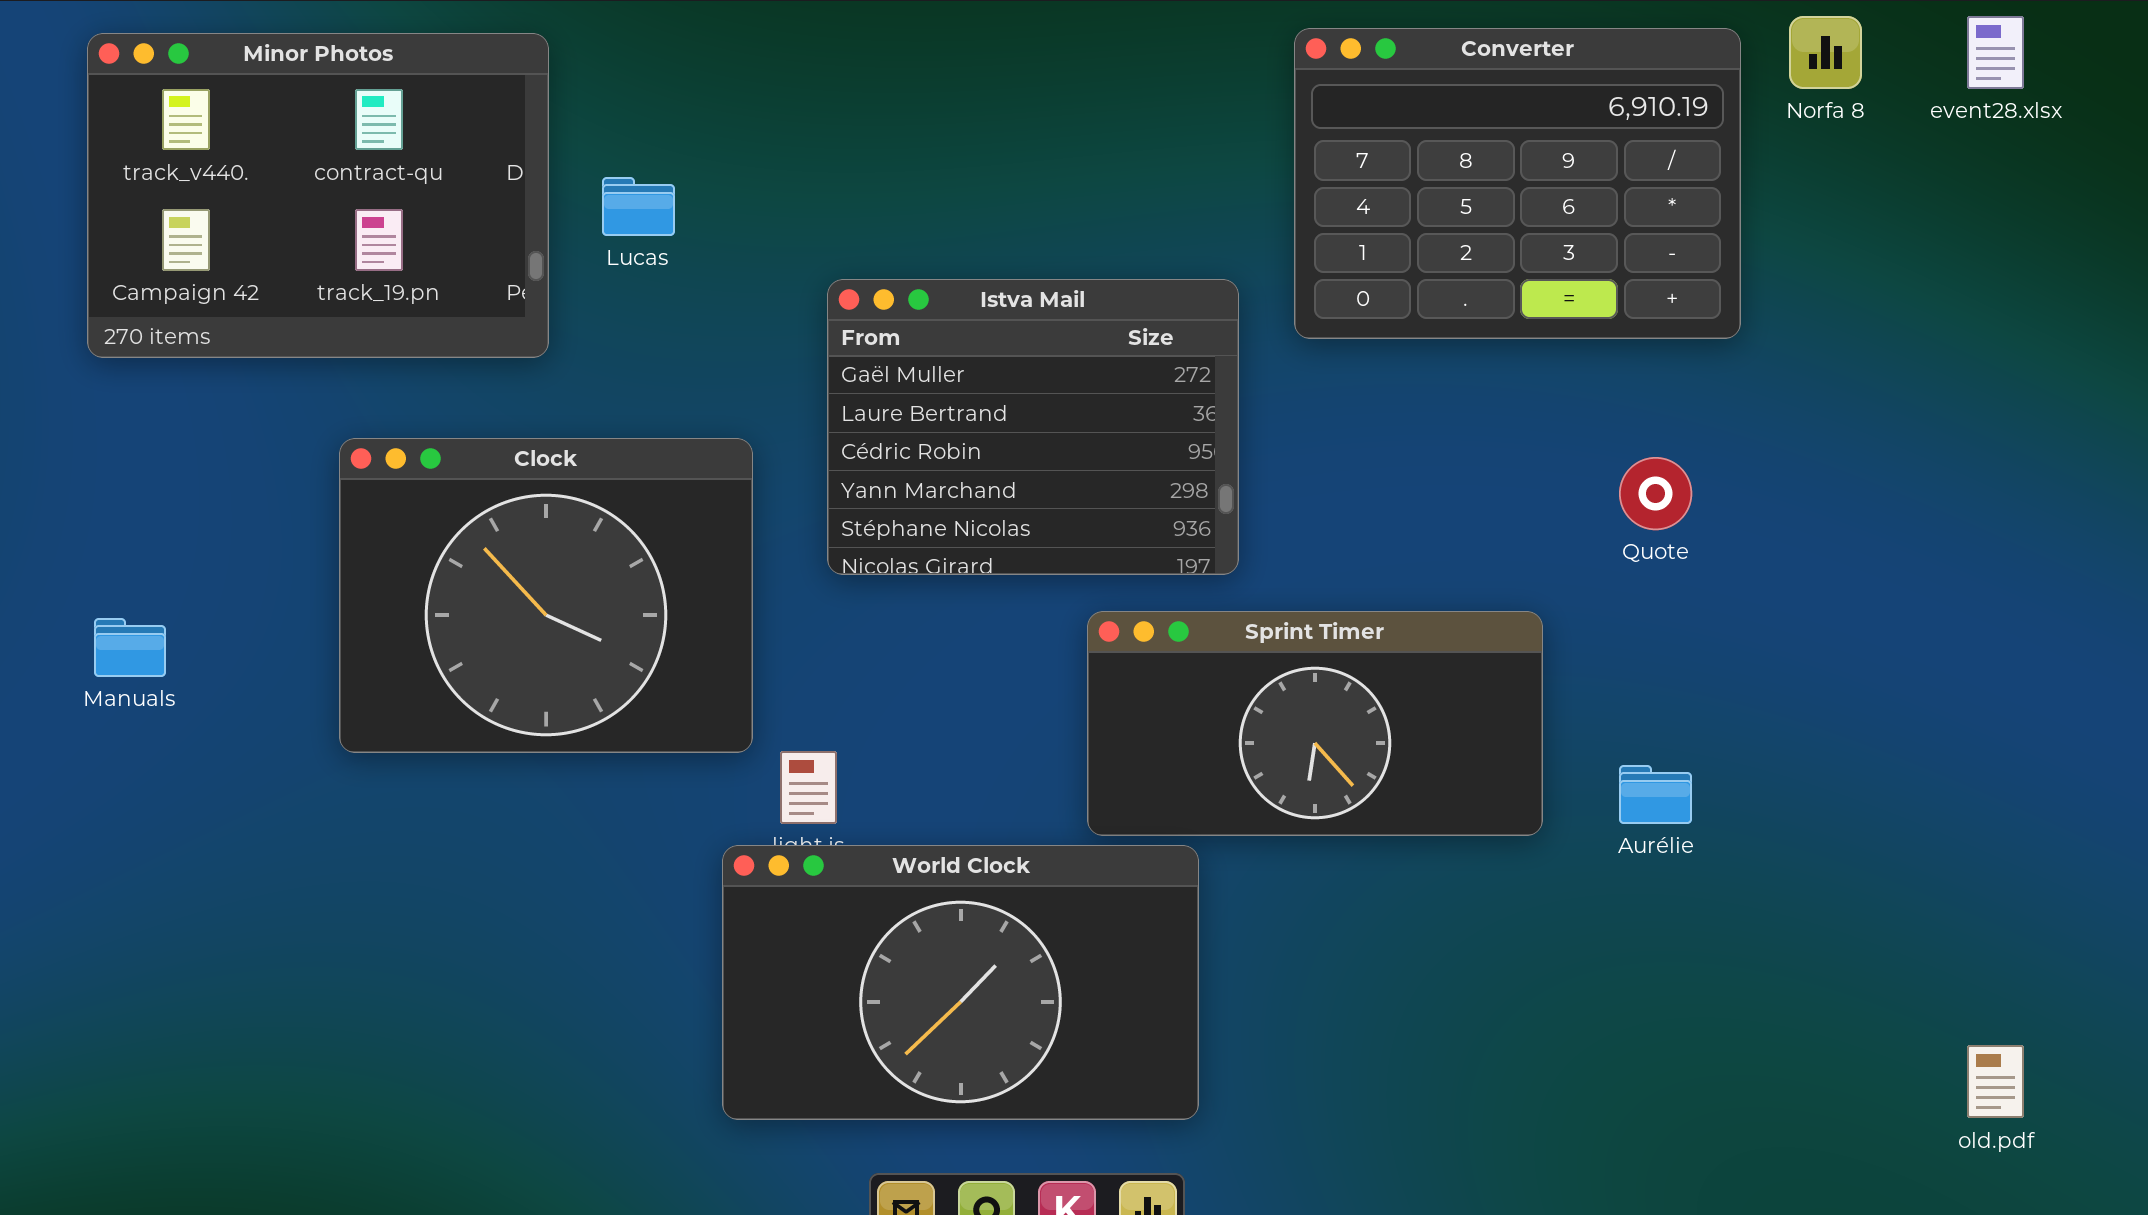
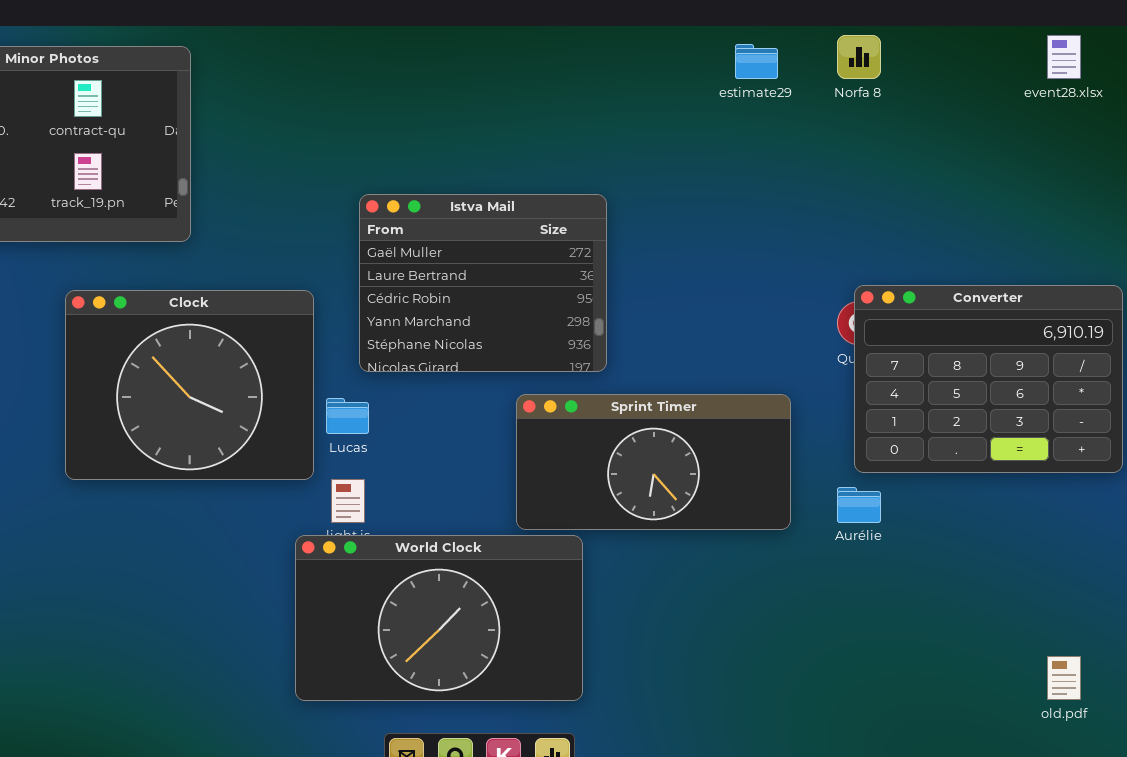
Norfa 8: [1789,16,1862,89] -> [837,35,881,79], moved
Converter: [1294,28,1741,339] -> [854,285,1123,473], moved
Lucas: [602,177,675,236] -> [326,398,369,434], moved

